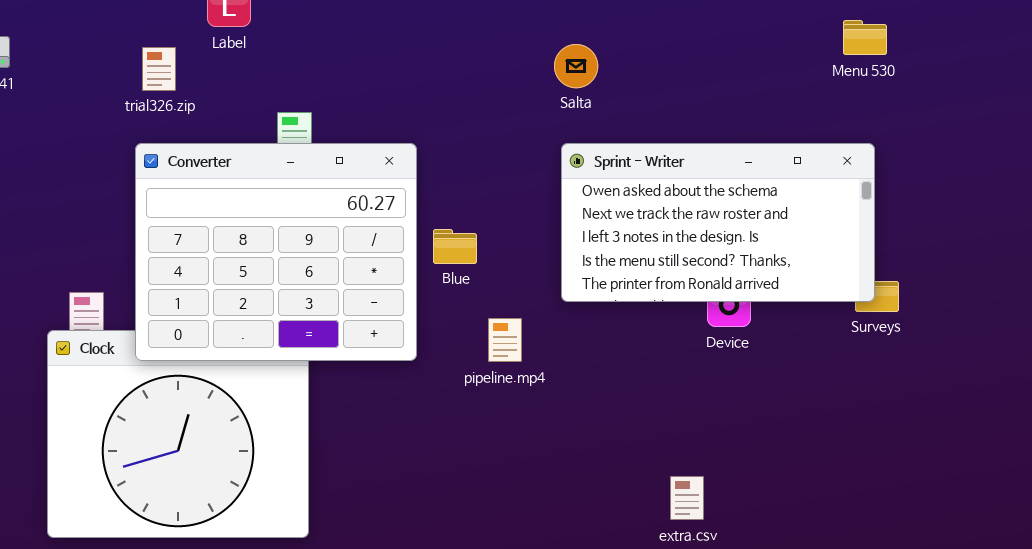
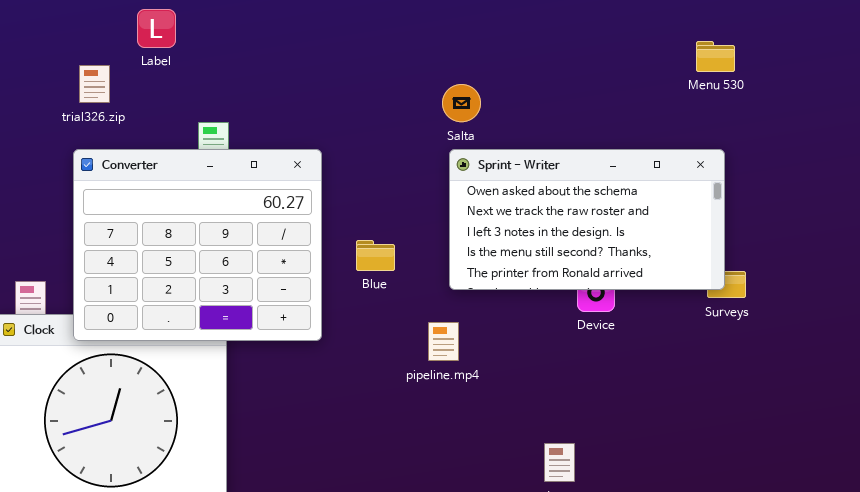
Salta: [554,44,598,88] -> [442,84,481,122], moved
Blue: [433,229,477,264] -> [356,240,395,271], moved
pipeline.mp4: [488,318,522,362] -> [428,322,459,361], moved

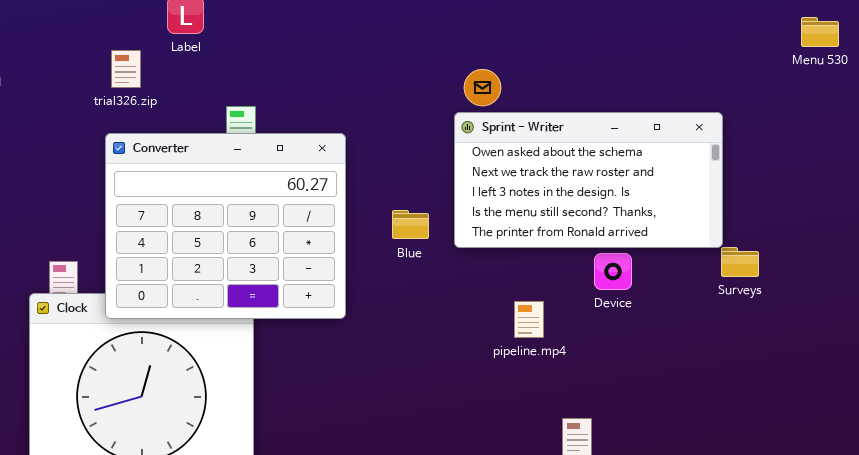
Menu 530: [696,41,735,72] -> [801,17,839,47], moved
Sprint - Writer: [449,149,725,290] -> [454,112,723,248], moved
Blue: [356,240,395,271] -> [392,210,429,239], moved
pipeline.mp4: [428,322,459,361] -> [514,301,544,338], moved

